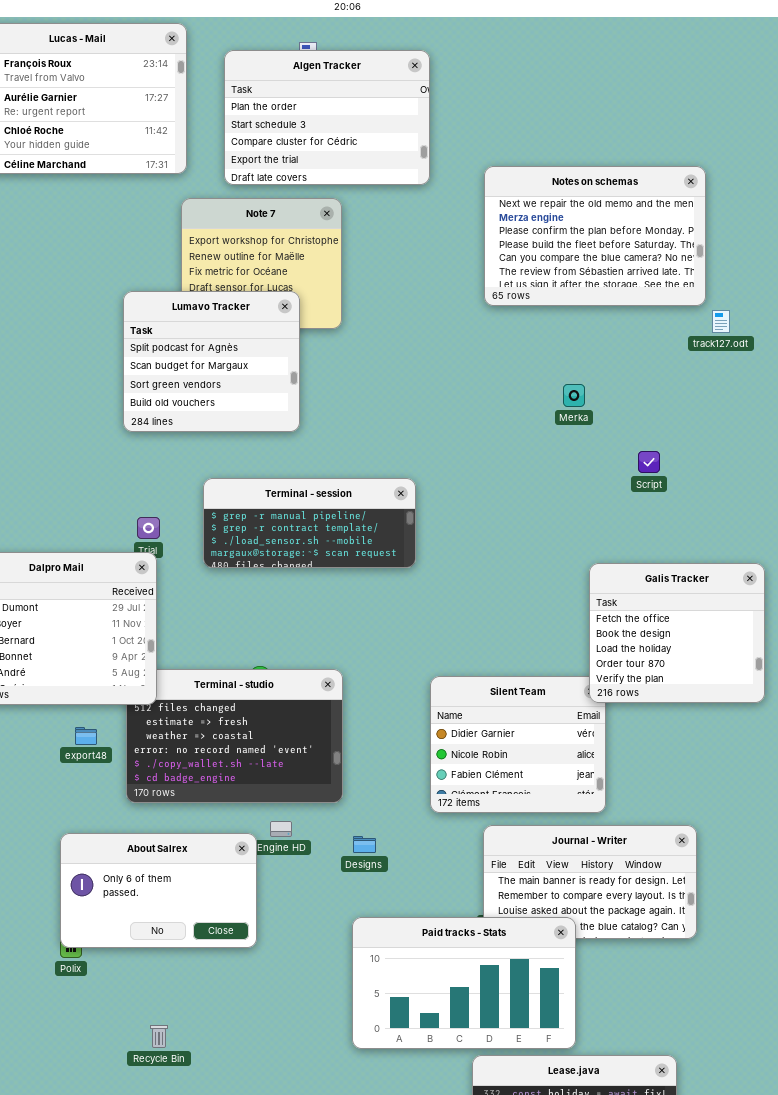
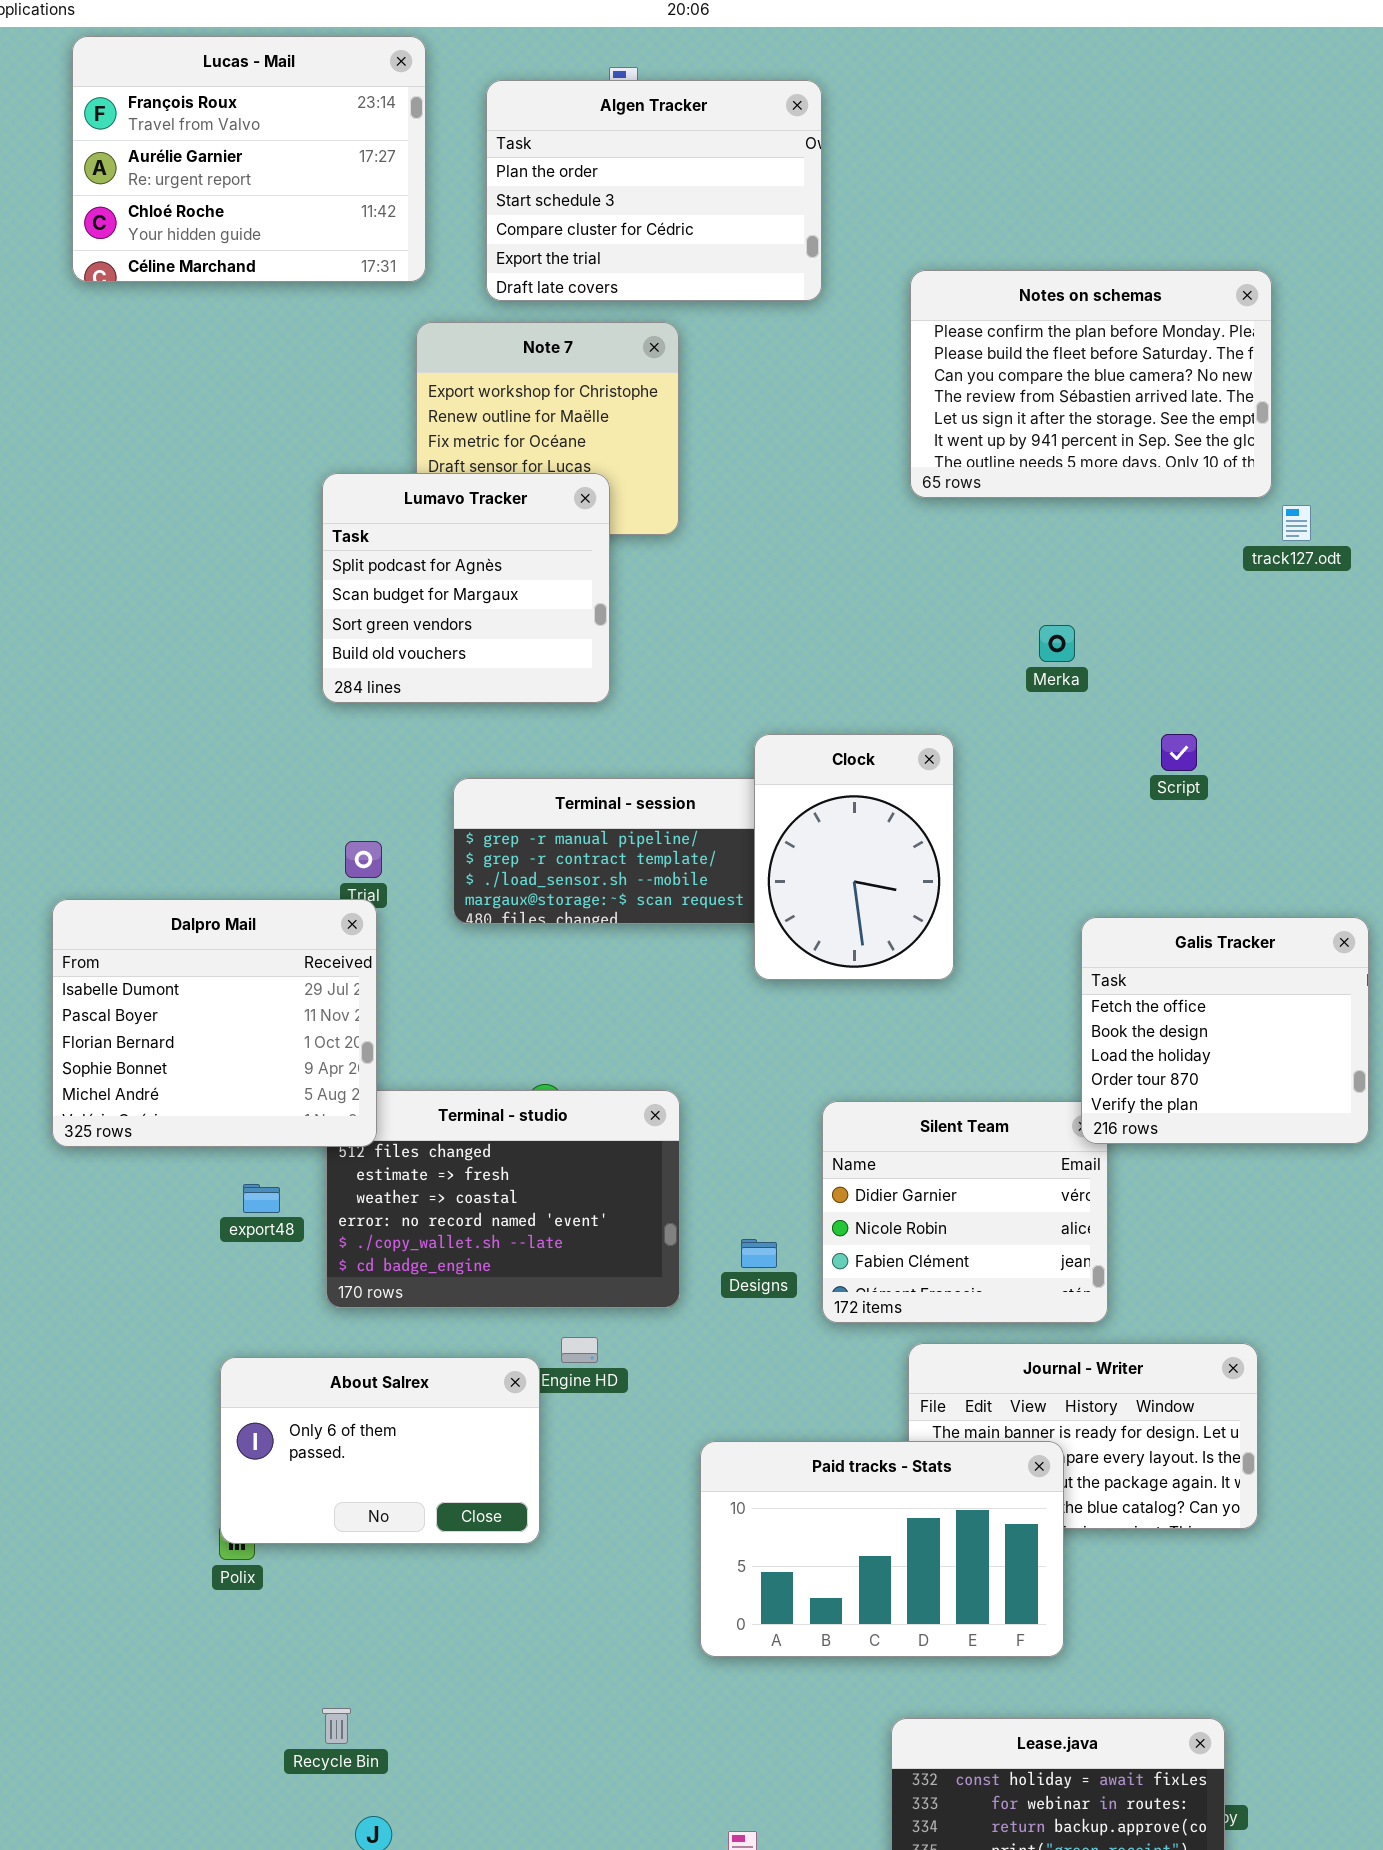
Notes on schemas: [484,166,706,306] -> [910,270,1272,498], scrolled down 2 rows
Clock: none -> [754,734,954,980], opened
Designs: [353,836,376,853] -> [741,1239,777,1268], moved
Paid tracks - Stats: [352,917,576,1049] -> [700,1441,1064,1657], moved
Recycle Bin: [150,1025,168,1048] -> [322,1708,351,1744], moved

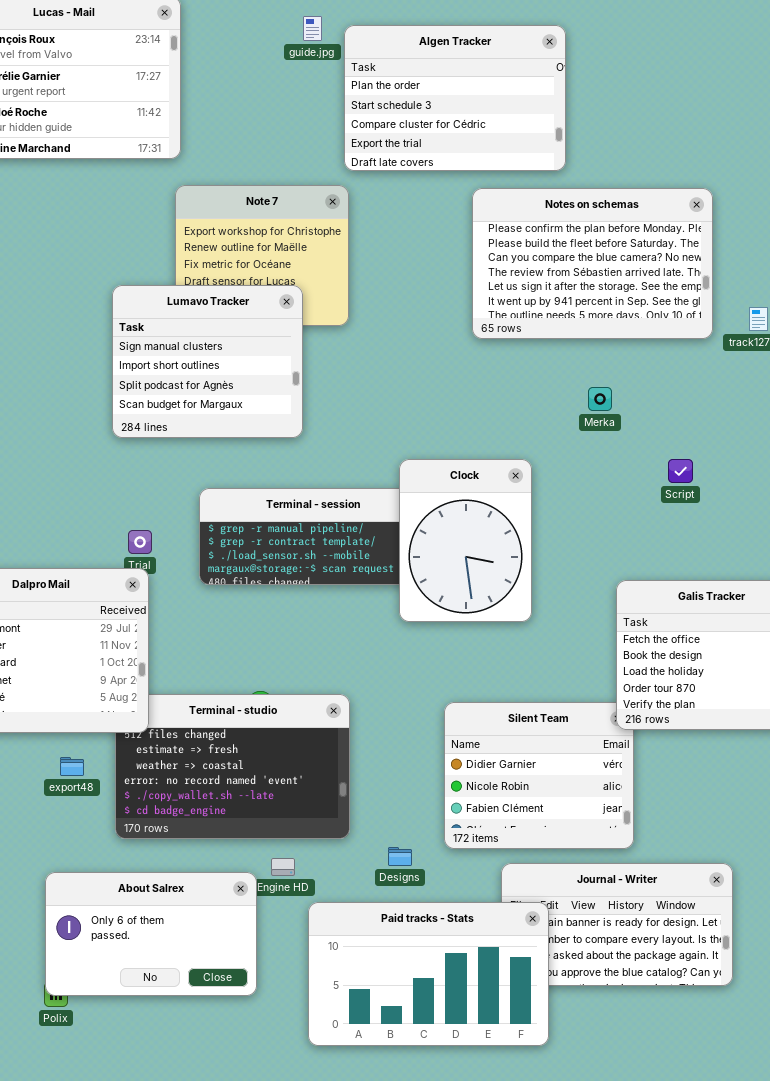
Algen Tracker: [486,80,822,301] -> [344,25,566,171], moved
Notes on schemas: [910,270,1272,498] -> [472,188,713,339], moved
Lumavo Tracker: [322,473,610,703] -> [112,285,303,438], scrolled up 2 rows
Designs: [741,1239,777,1268] -> [388,847,412,866], moved
Paid tracks - Stats: [700,1441,1064,1657] -> [308,902,549,1046], moved

